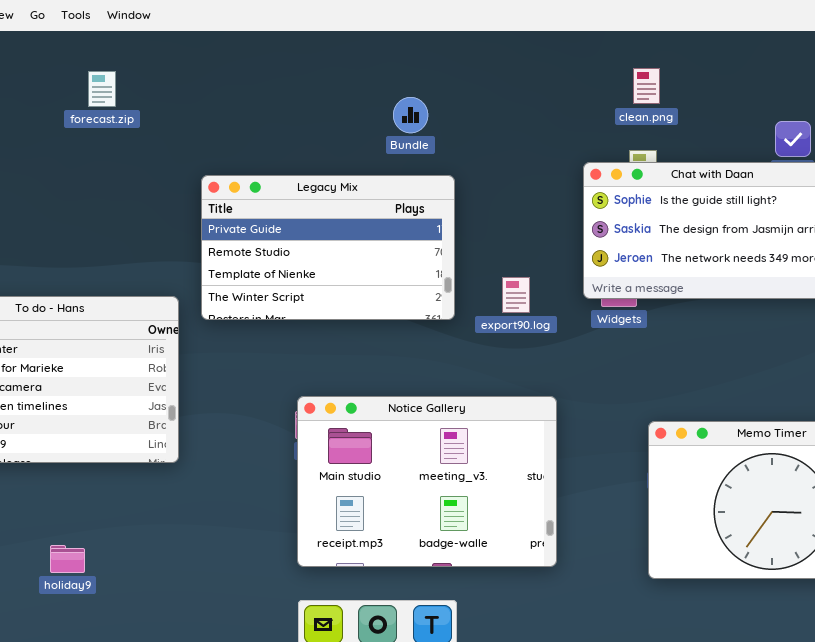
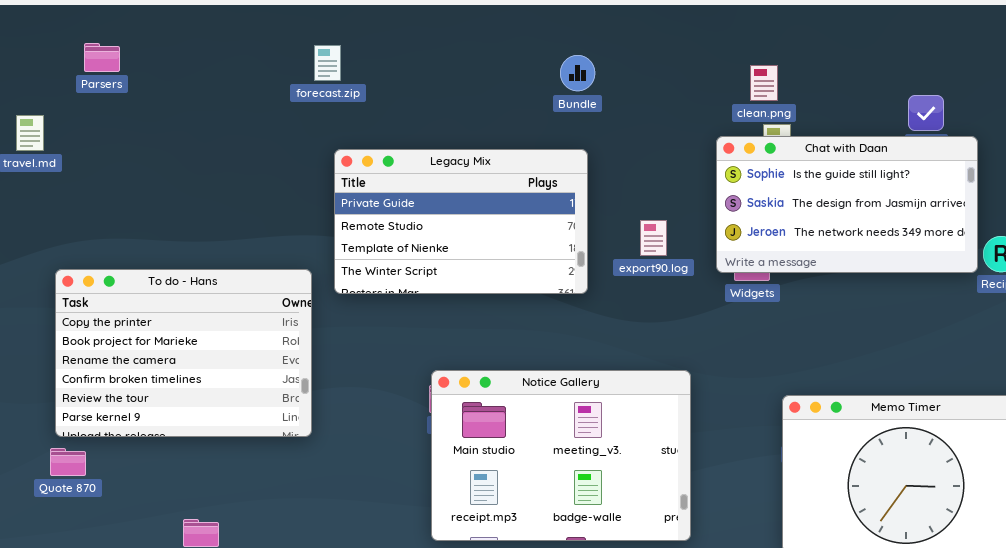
clean.png: [633,68,660,104] -> [750,65,778,101], moved
forecast.zip: [88,71,116,107] -> [314,45,341,81], moved
Bundle: [393,97,428,133] -> [560,55,595,91], moved
export90.log: [502,277,530,313] -> [640,220,667,256], moved

